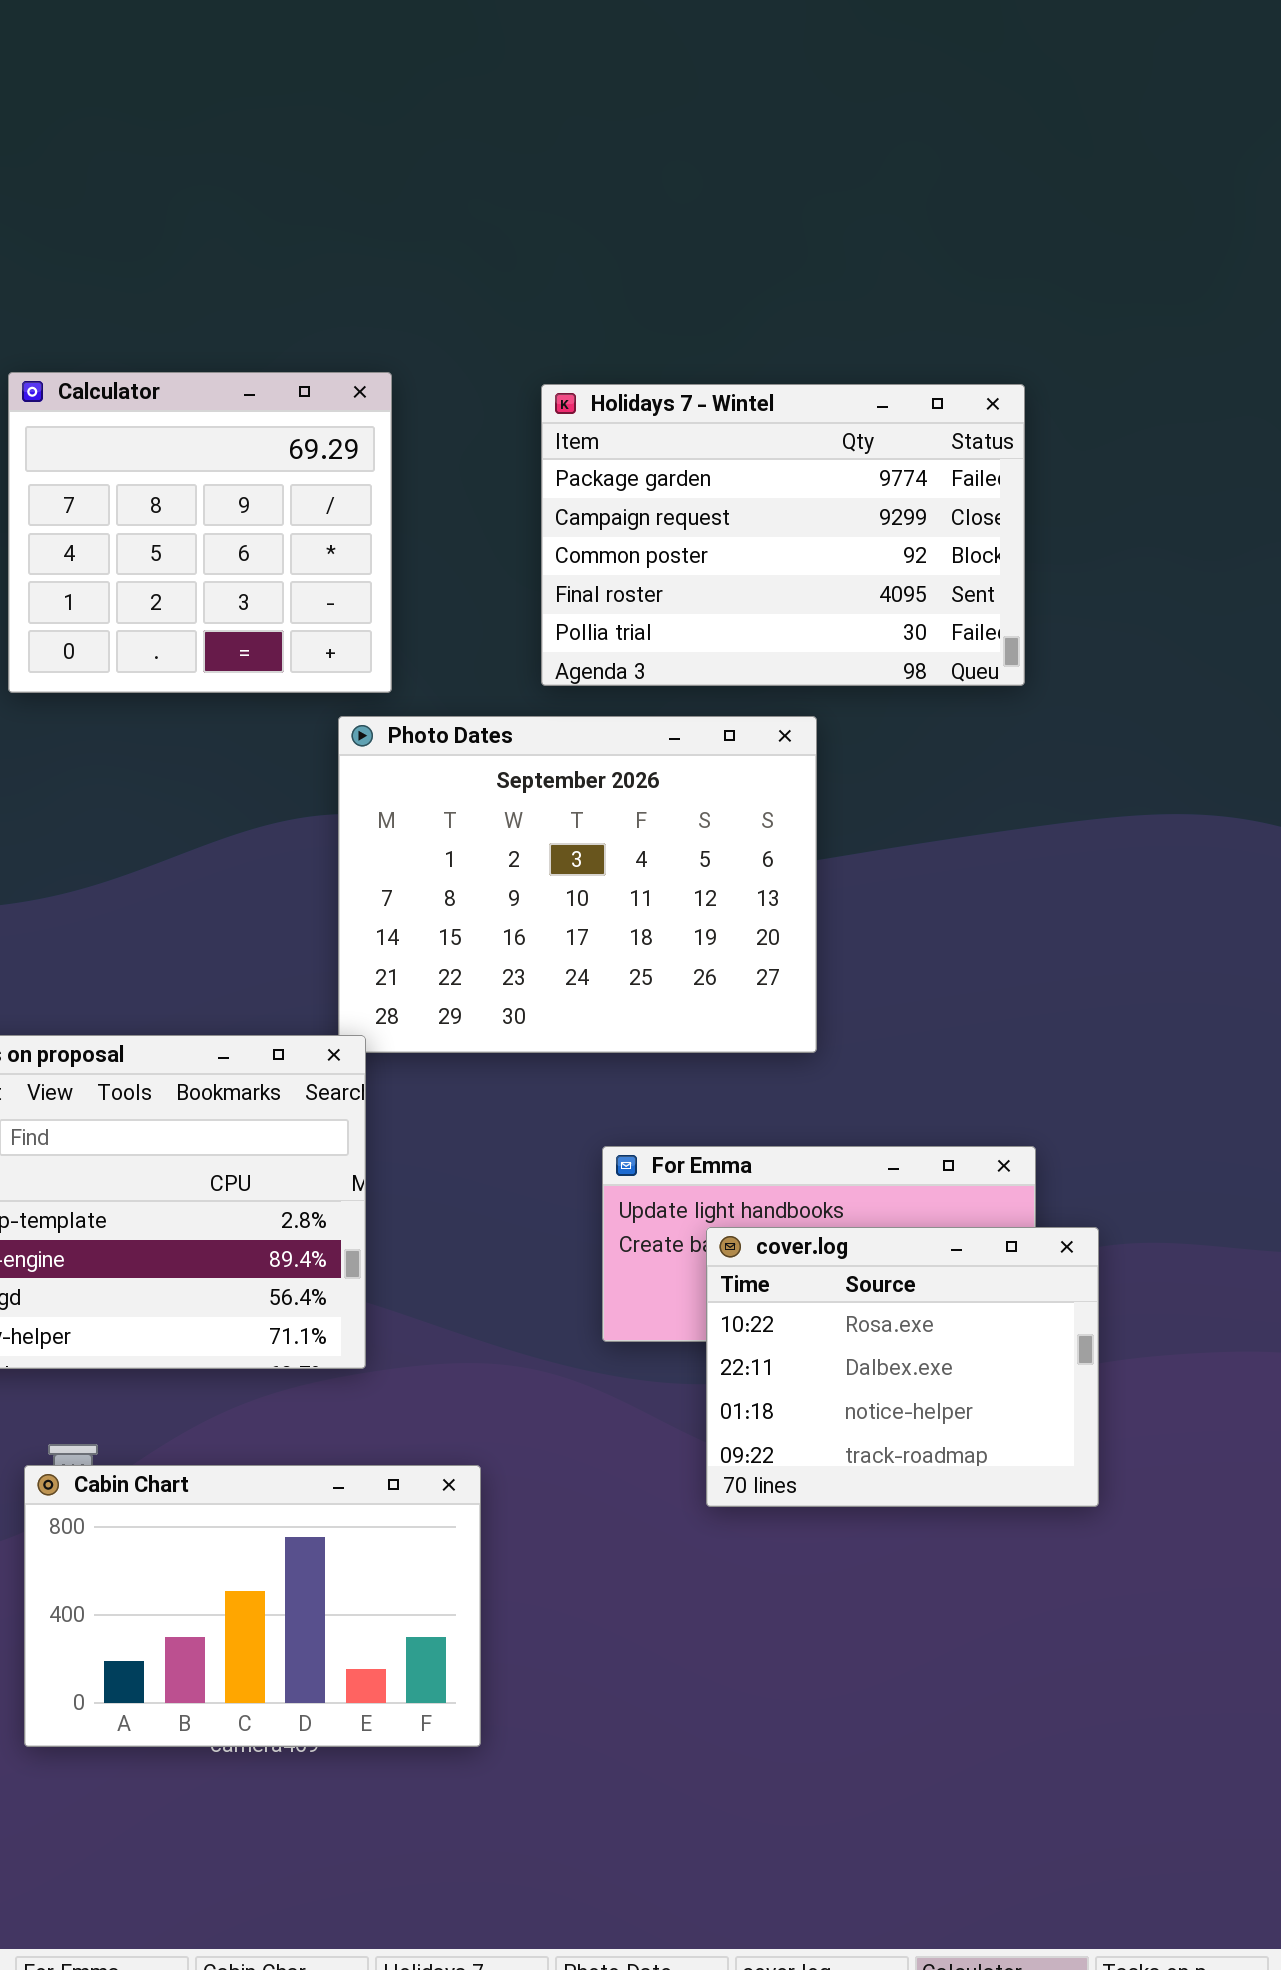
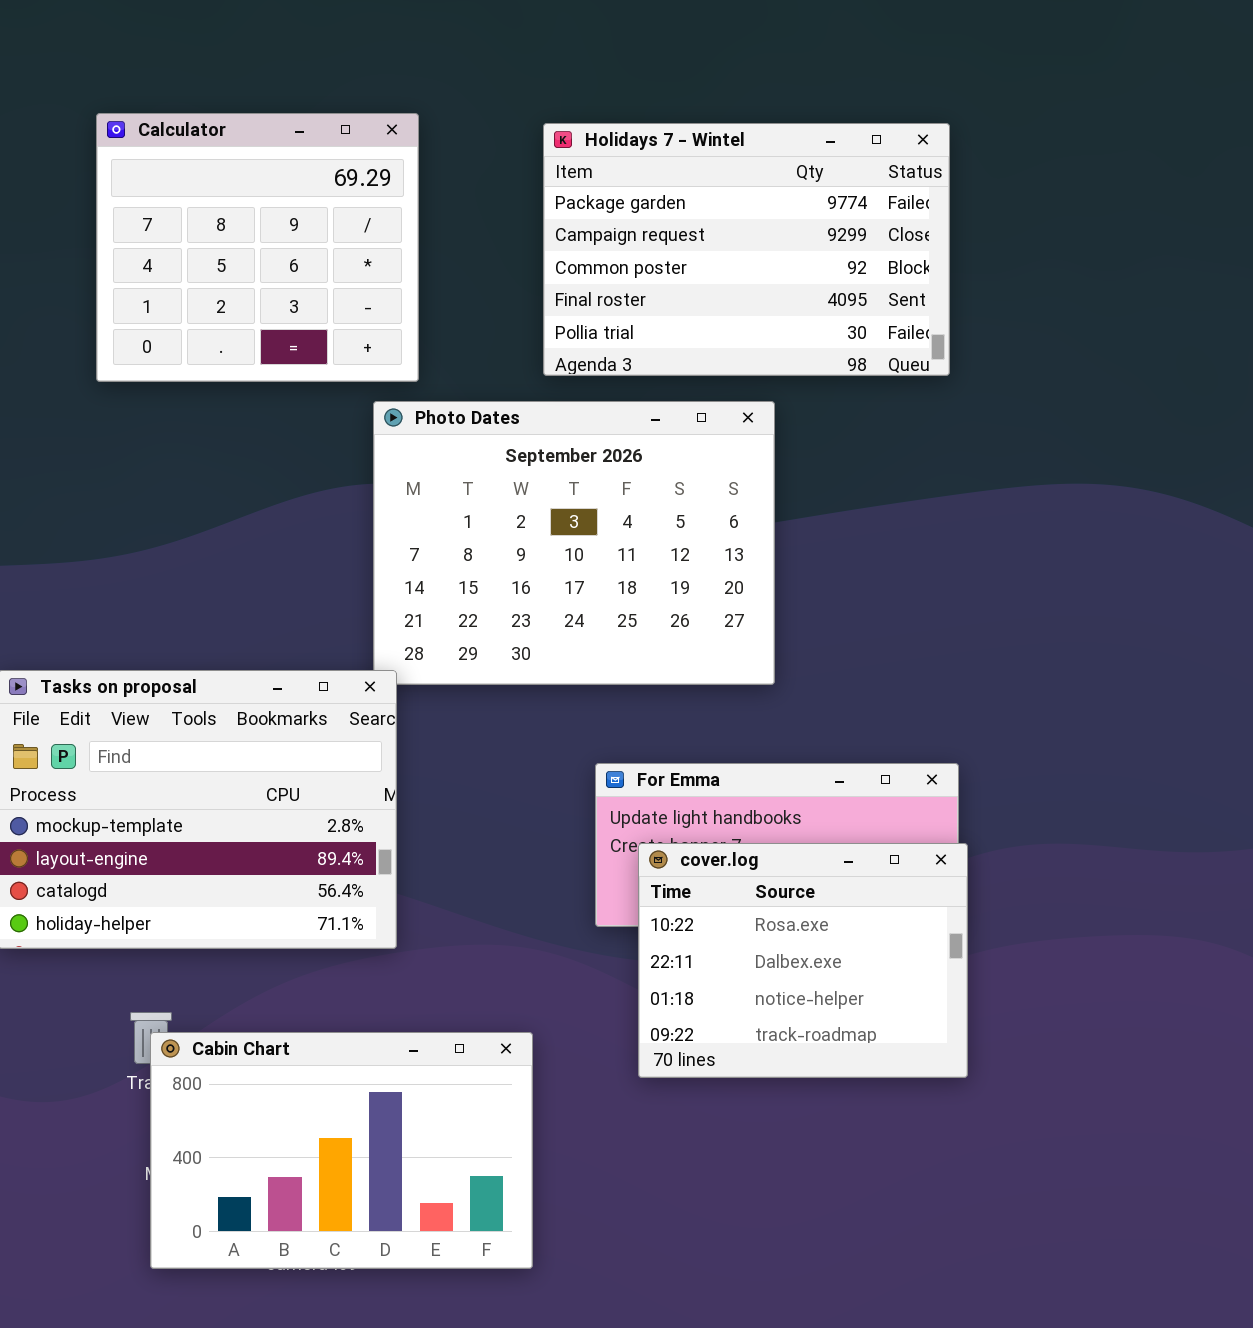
cover.log: [706,1227,1099,1507] -> [638,843,968,1078], moved
Cabin Chart: [24,1465,481,1747] -> [150,1032,533,1269], moved

